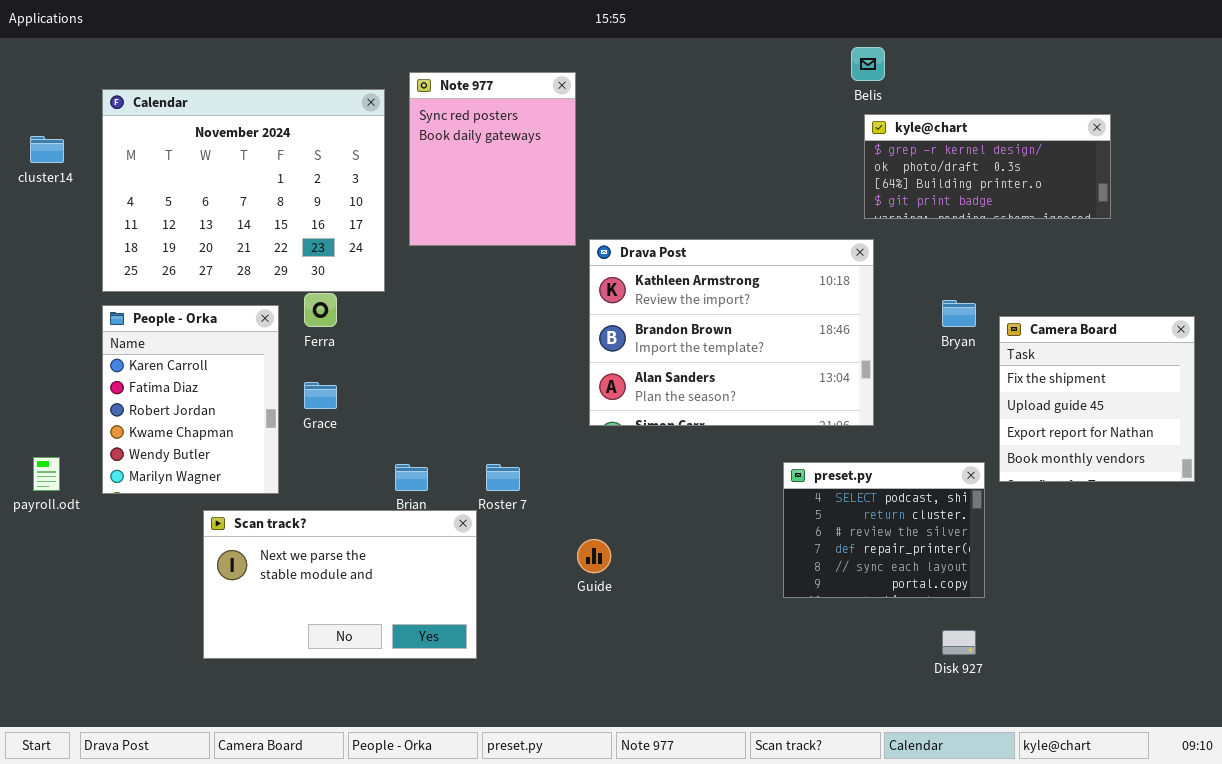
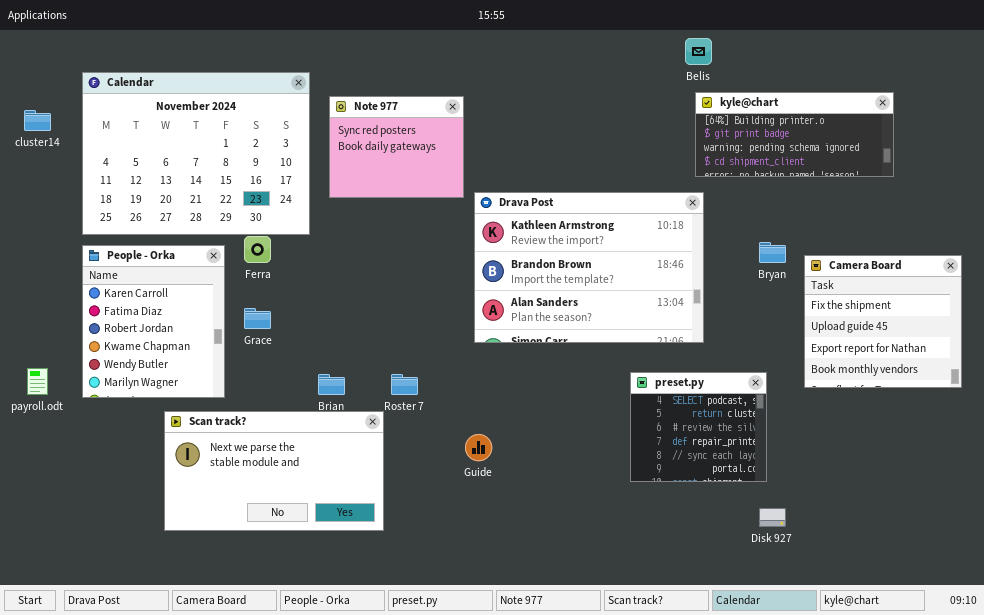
Note 977: [409,72,576,246] -> [329,96,464,198], resized
kyle@chart: [864,114,1111,219] -> [695,92,894,177], scrolled down 2 rows
preset.py: [783,462,985,598] -> [630,372,767,482], resized

